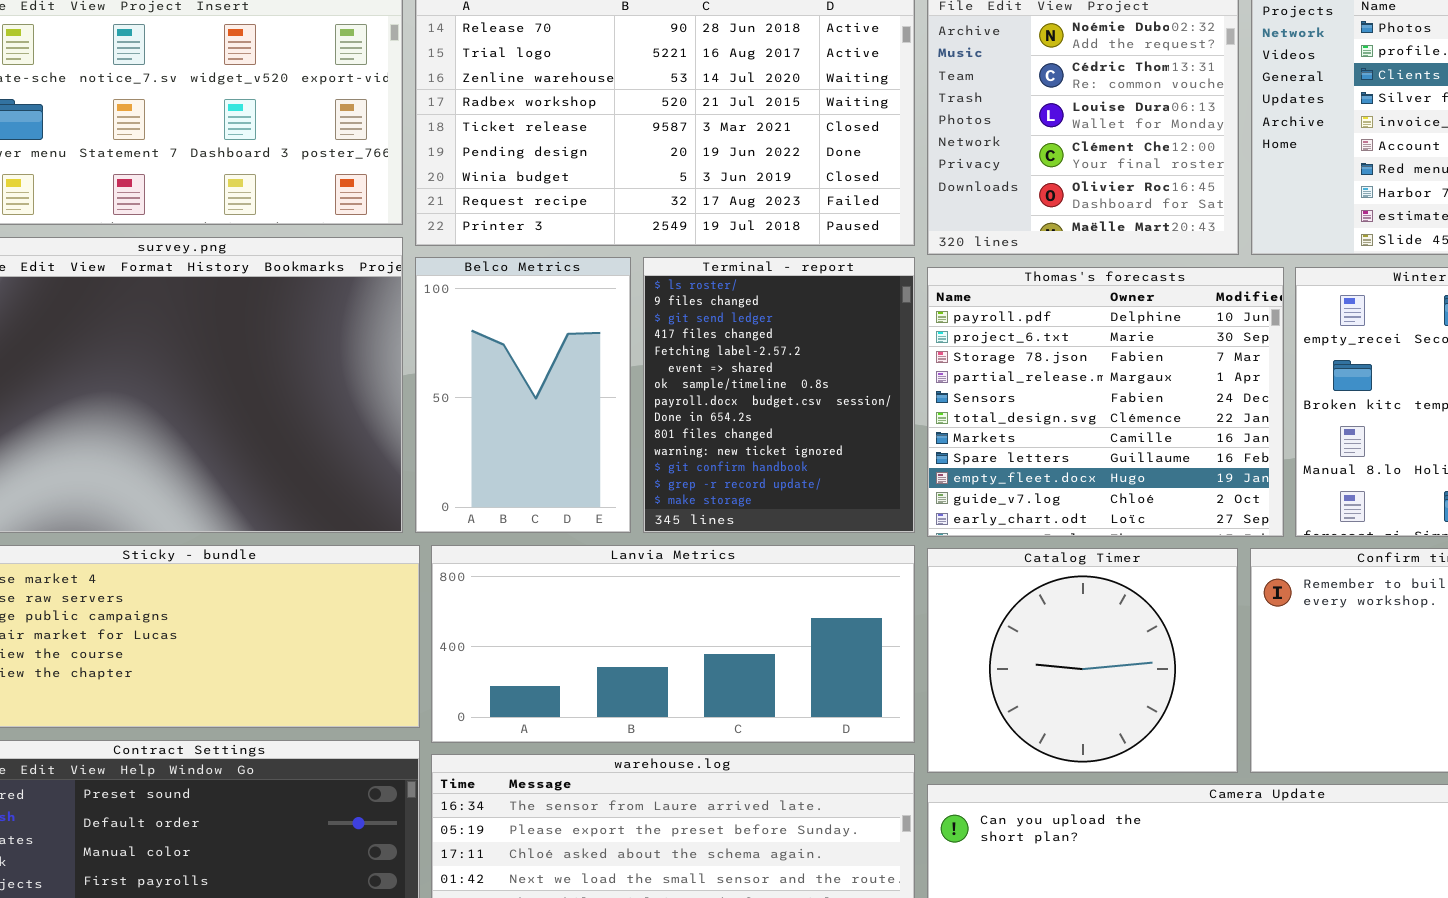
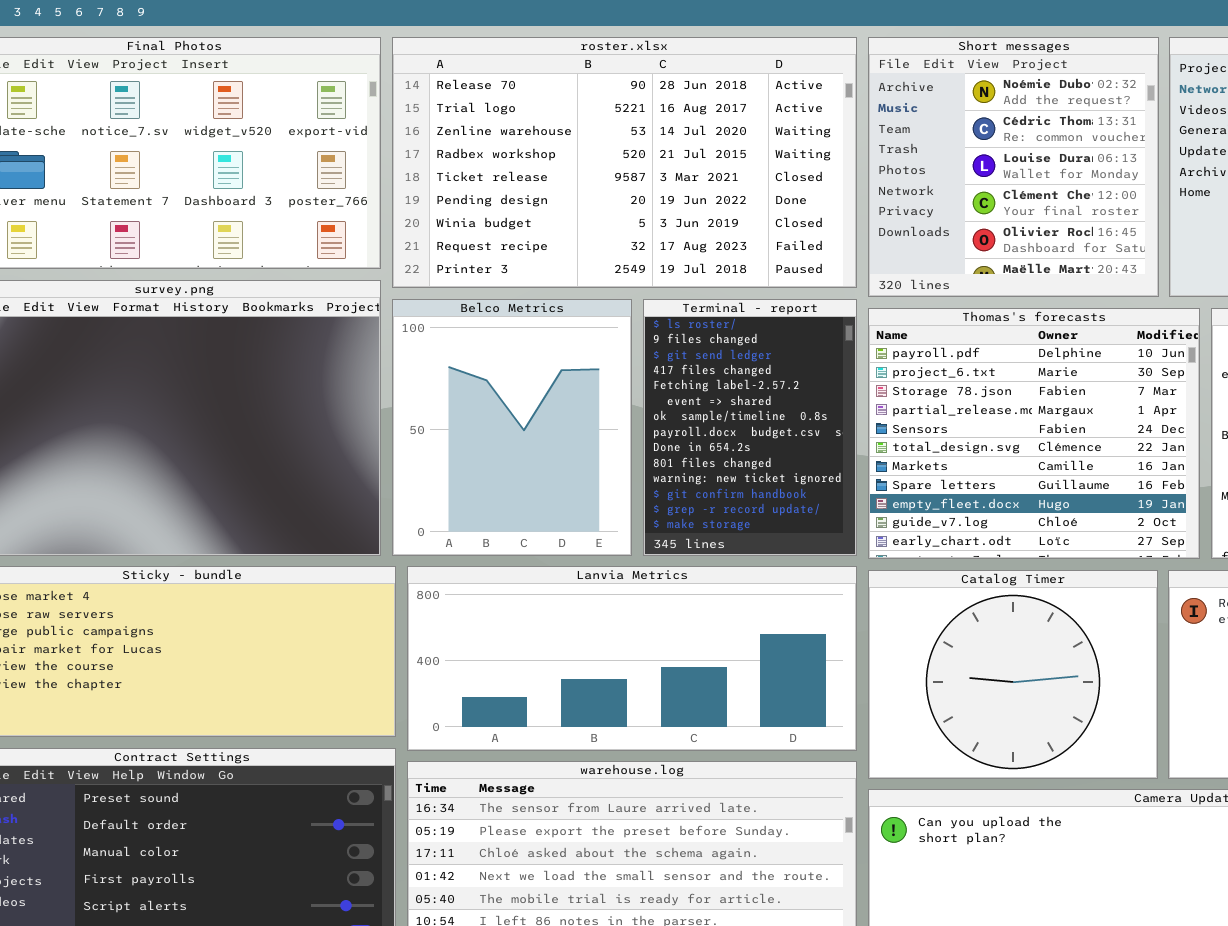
Belco Metrics: [415,257,631,533] -> [392,299,632,556], resized
Terminal - report: [643,257,915,533] -> [643,299,857,556], resized

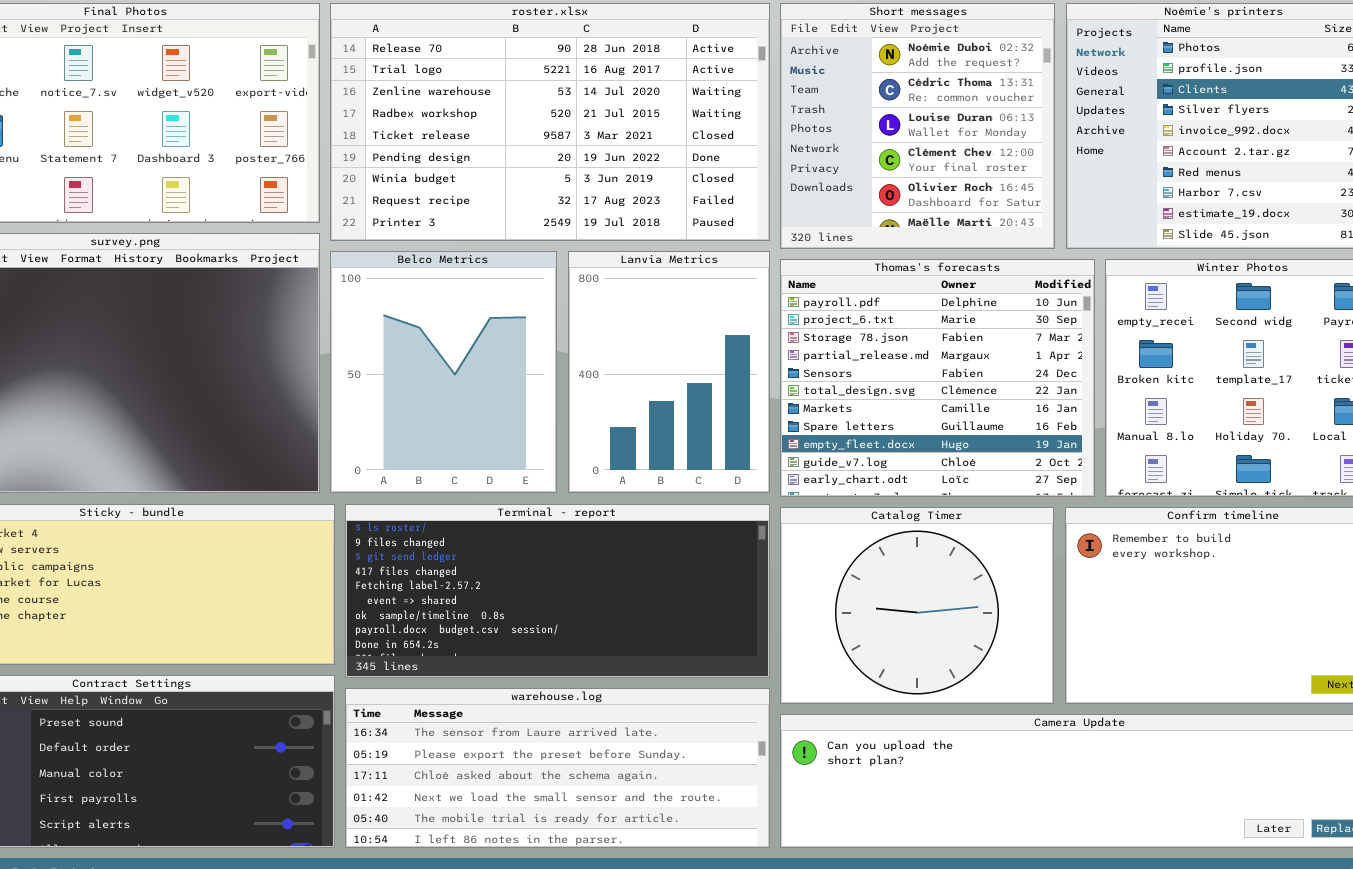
Terminal - report: [643,299,857,556] -> [345,504,770,678], moved, resized
Lanvia Metrics: [407,566,857,751] -> [568,251,770,493], moved, resized

